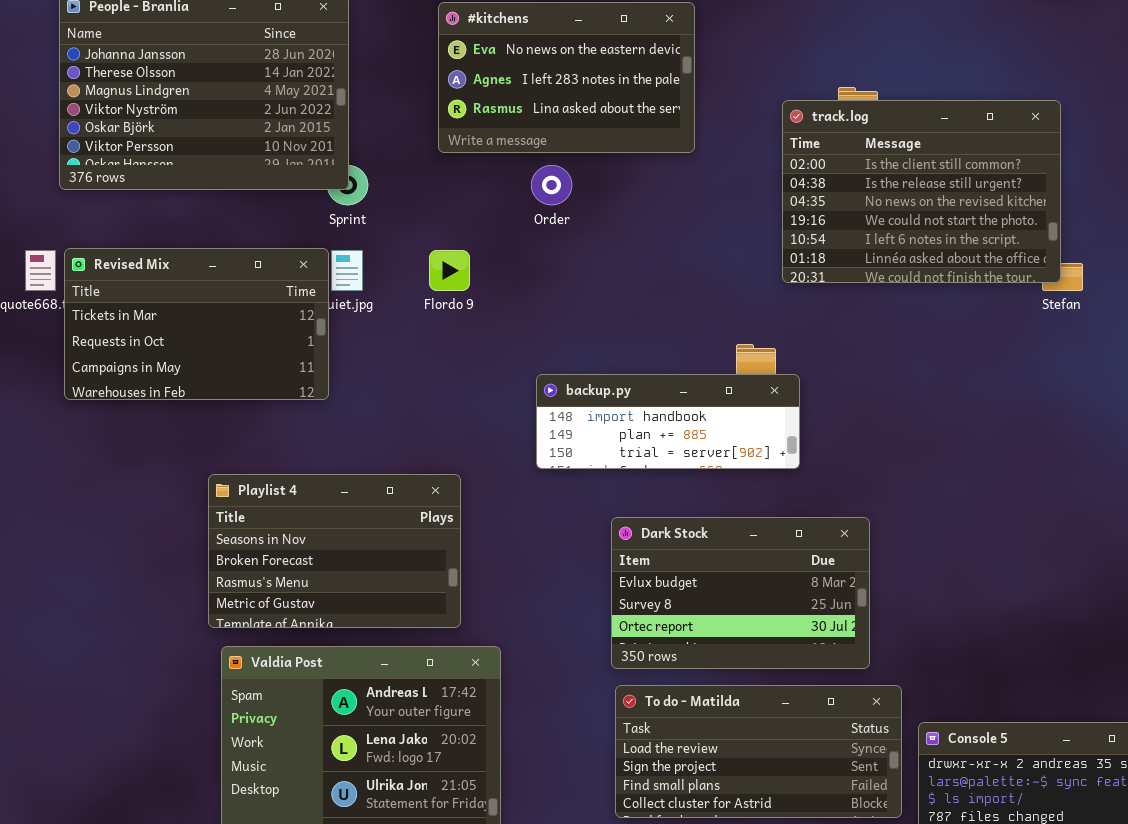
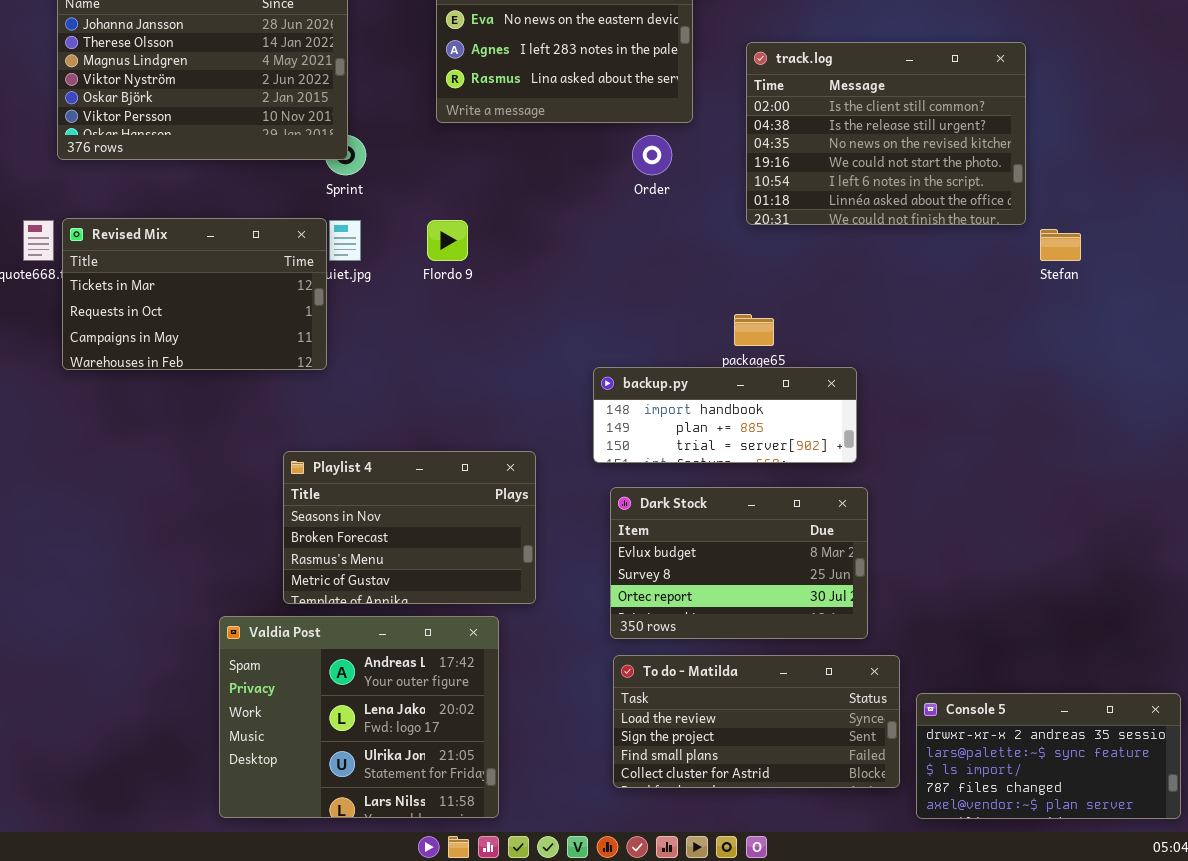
track.log: [782,100,1061,283] -> [746,42,1026,225], moved
Order: [531,165,572,205] -> [632,135,672,175], moved
backup.py: [536,374,800,469] -> [593,367,857,463], moved
Playlist 4: [208,474,461,628] -> [283,451,536,604], moved

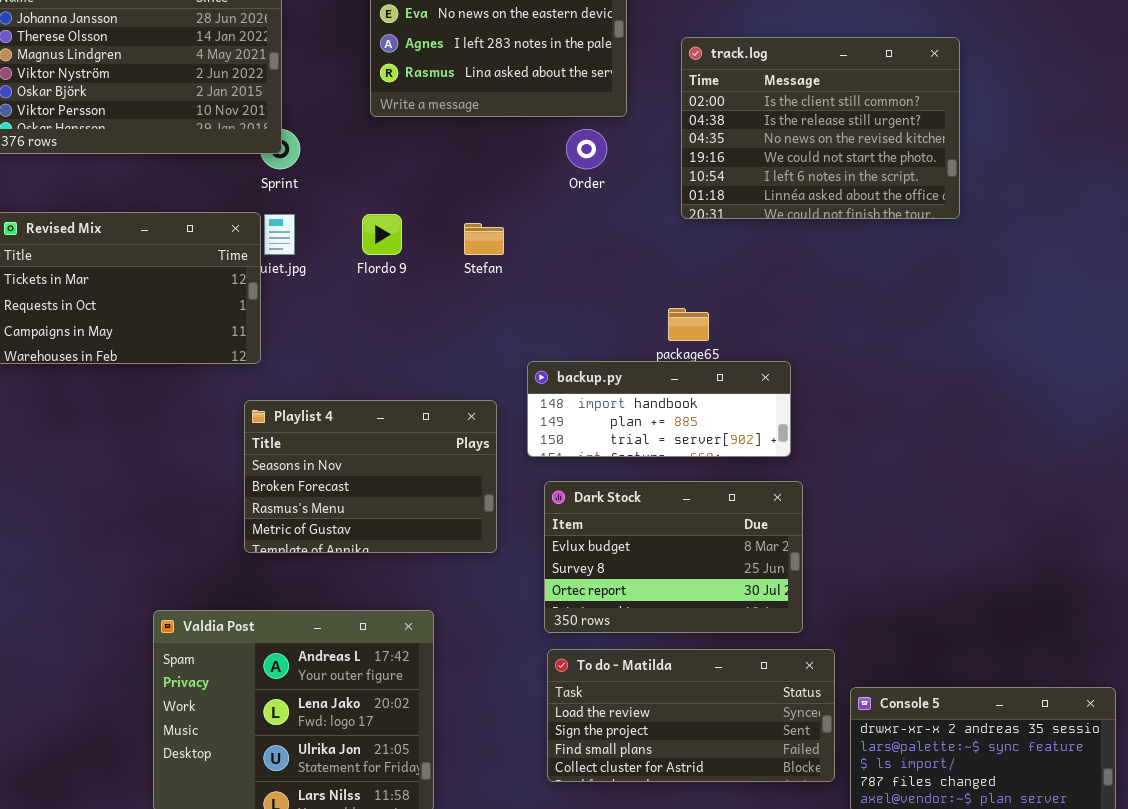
Stefan: [1040,229,1081,261] -> [464,223,504,255], moved
Playlist 4: [283,451,536,604] -> [244,400,497,553], moved

